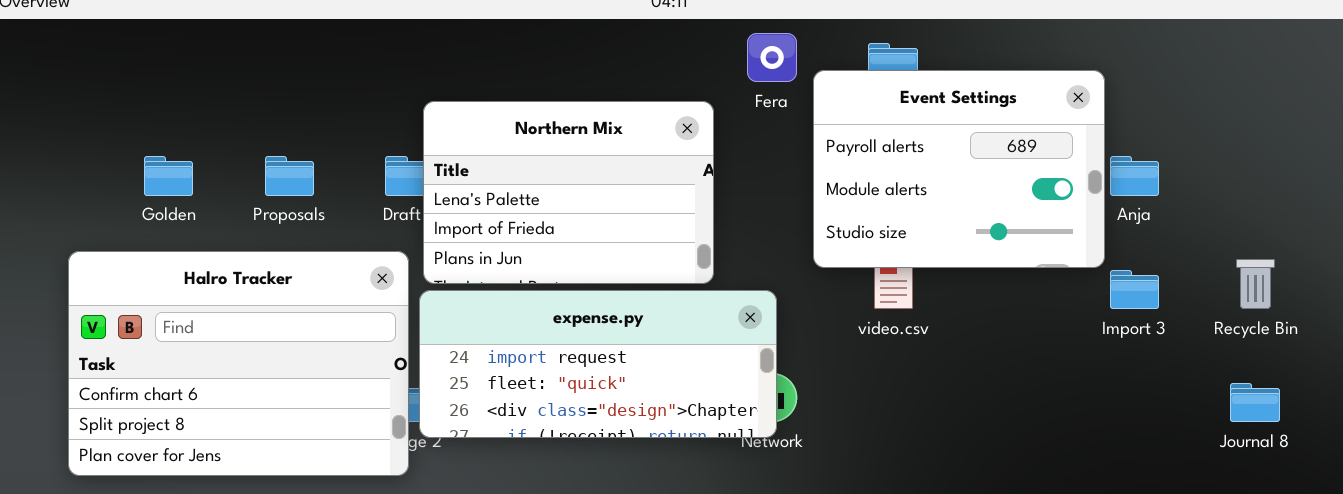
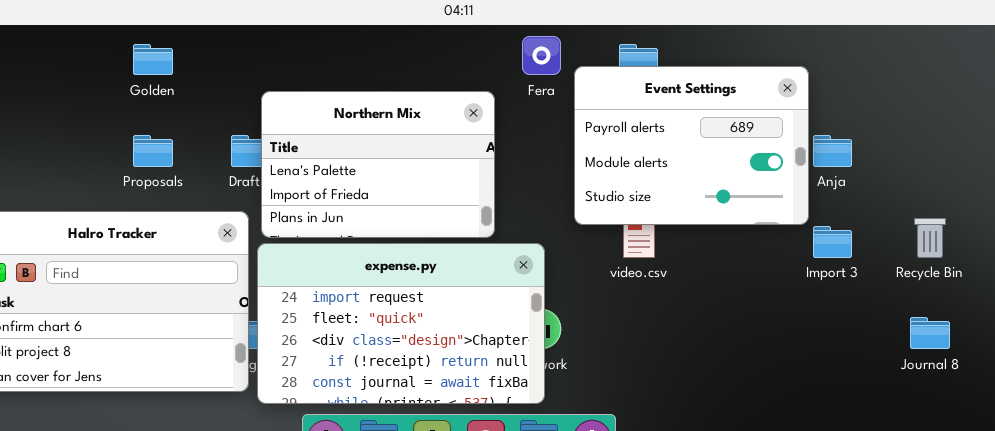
Golden: [144,156,193,196] -> [133,44,173,75], moved
expense.py: [419,290,777,438] -> [257,243,545,404], resized

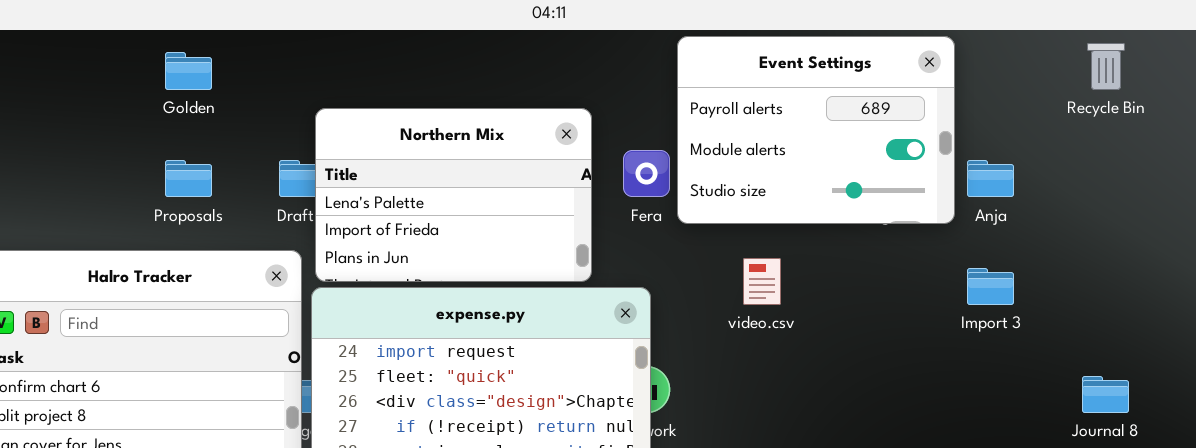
Fera: [522,36,561,75] -> [623,150,670,197], moved
Event Settings: [574,66,809,225] -> [677,36,955,224], moved
Recycle Bin: [914,218,946,258] -> [1087,43,1125,90], moved

